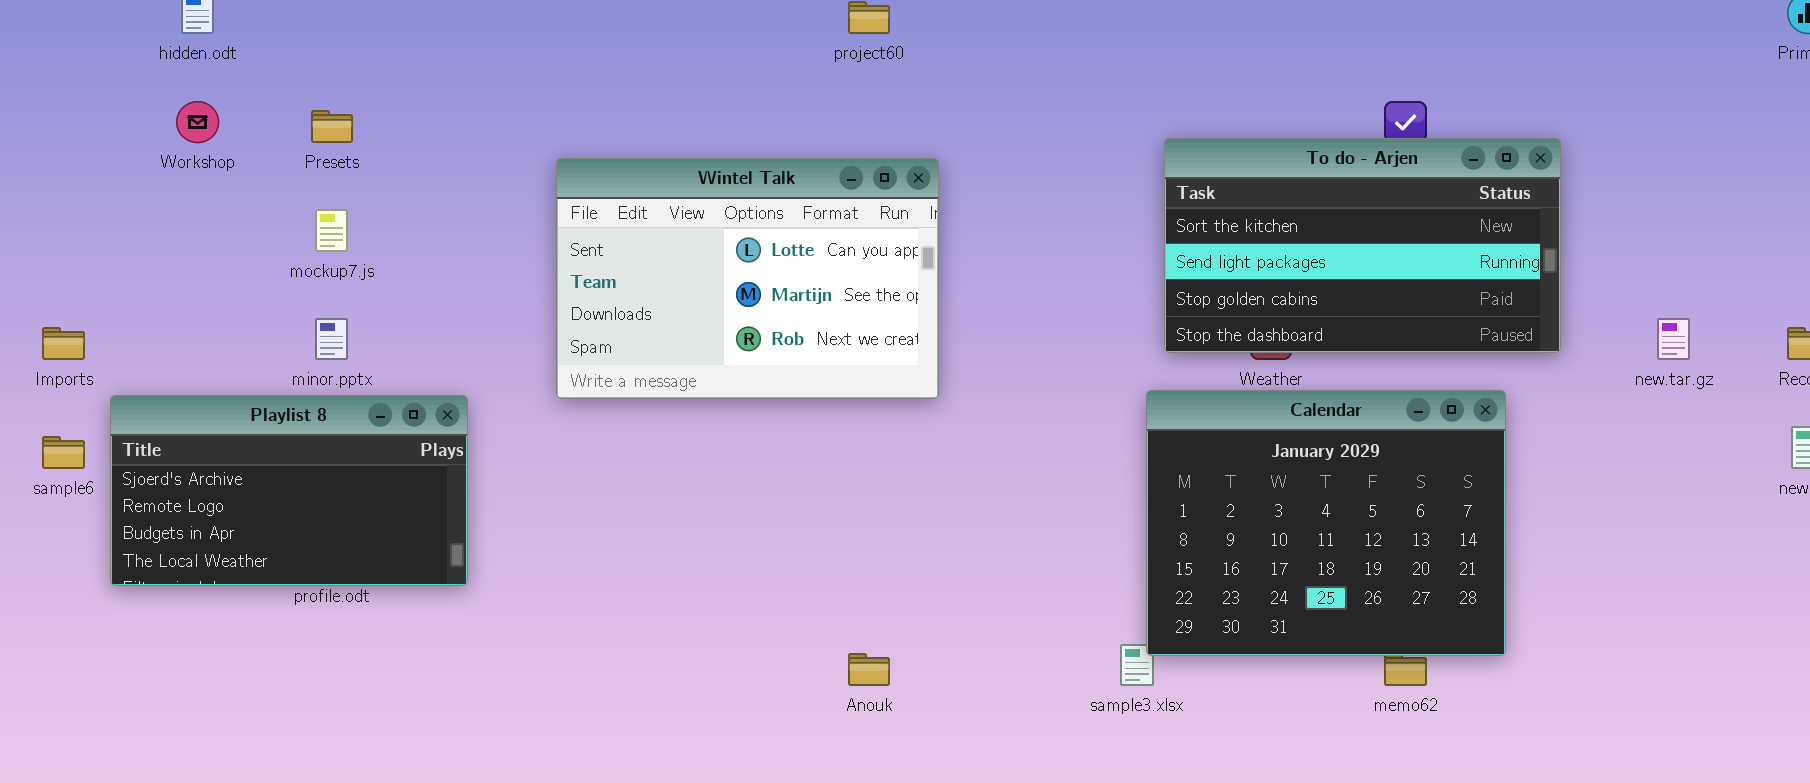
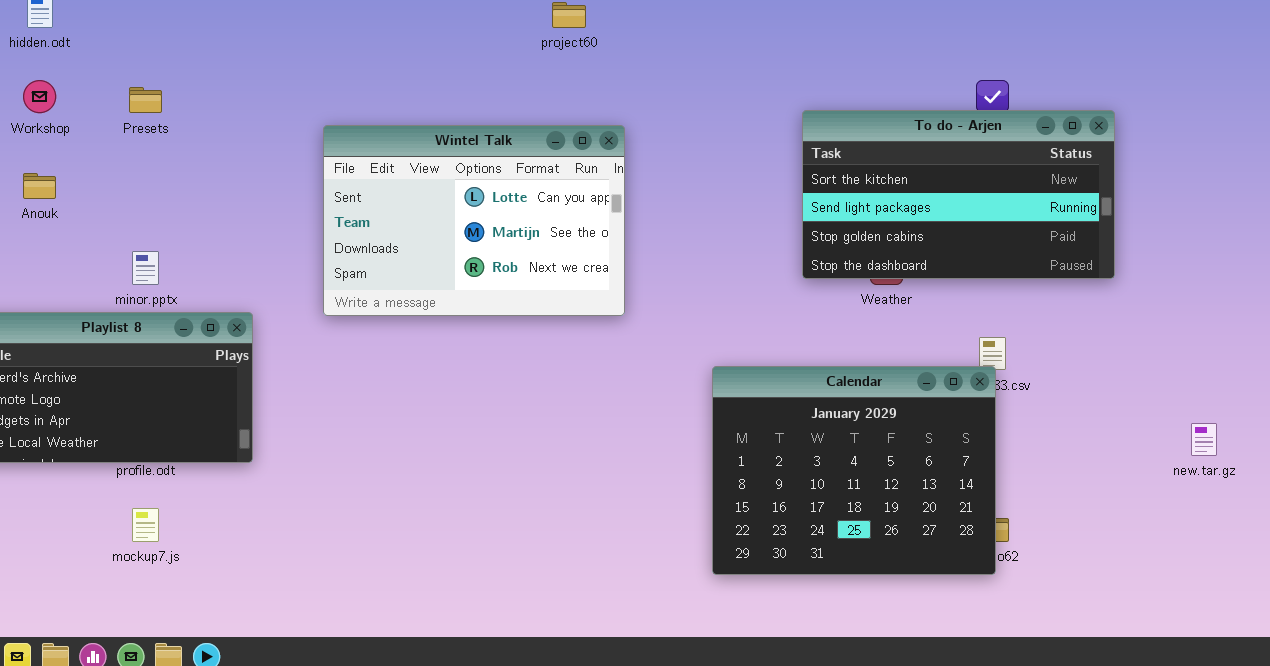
mockup7.js: [315,209,348,252] -> [132,508,159,542], moved
new.tar.gz: [1657,318,1690,360] -> [1191,423,1217,456], moved
Calendar: [1146,390,1506,656] -> [712,366,996,575], moved
Anouk: [848,653,890,686] -> [23,173,56,199], moved

